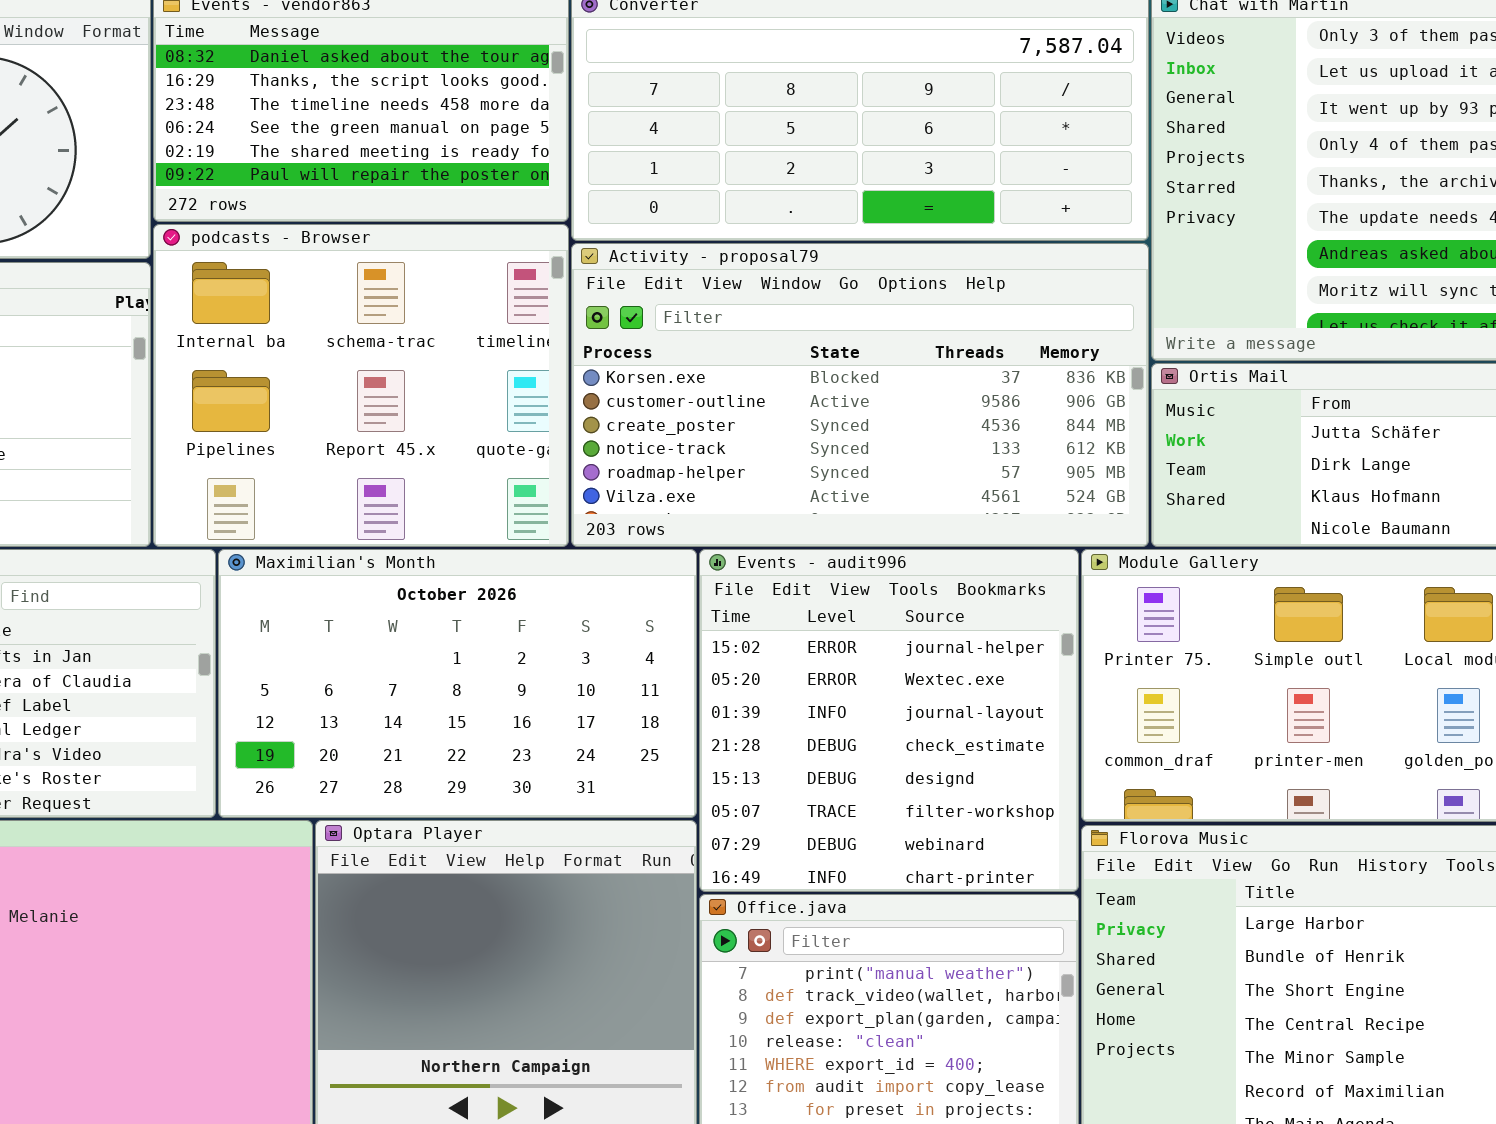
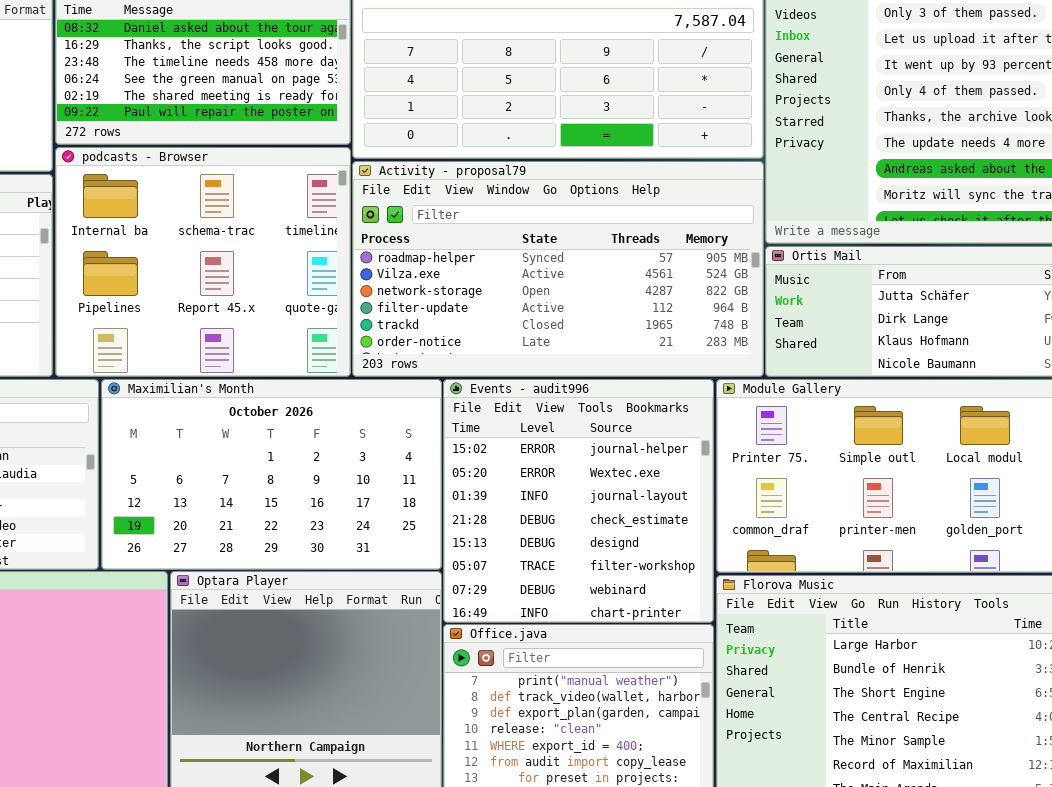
Activity - proposal79: [571,243,1149,547] -> [352,161,764,377], scrolled down 4 rows

